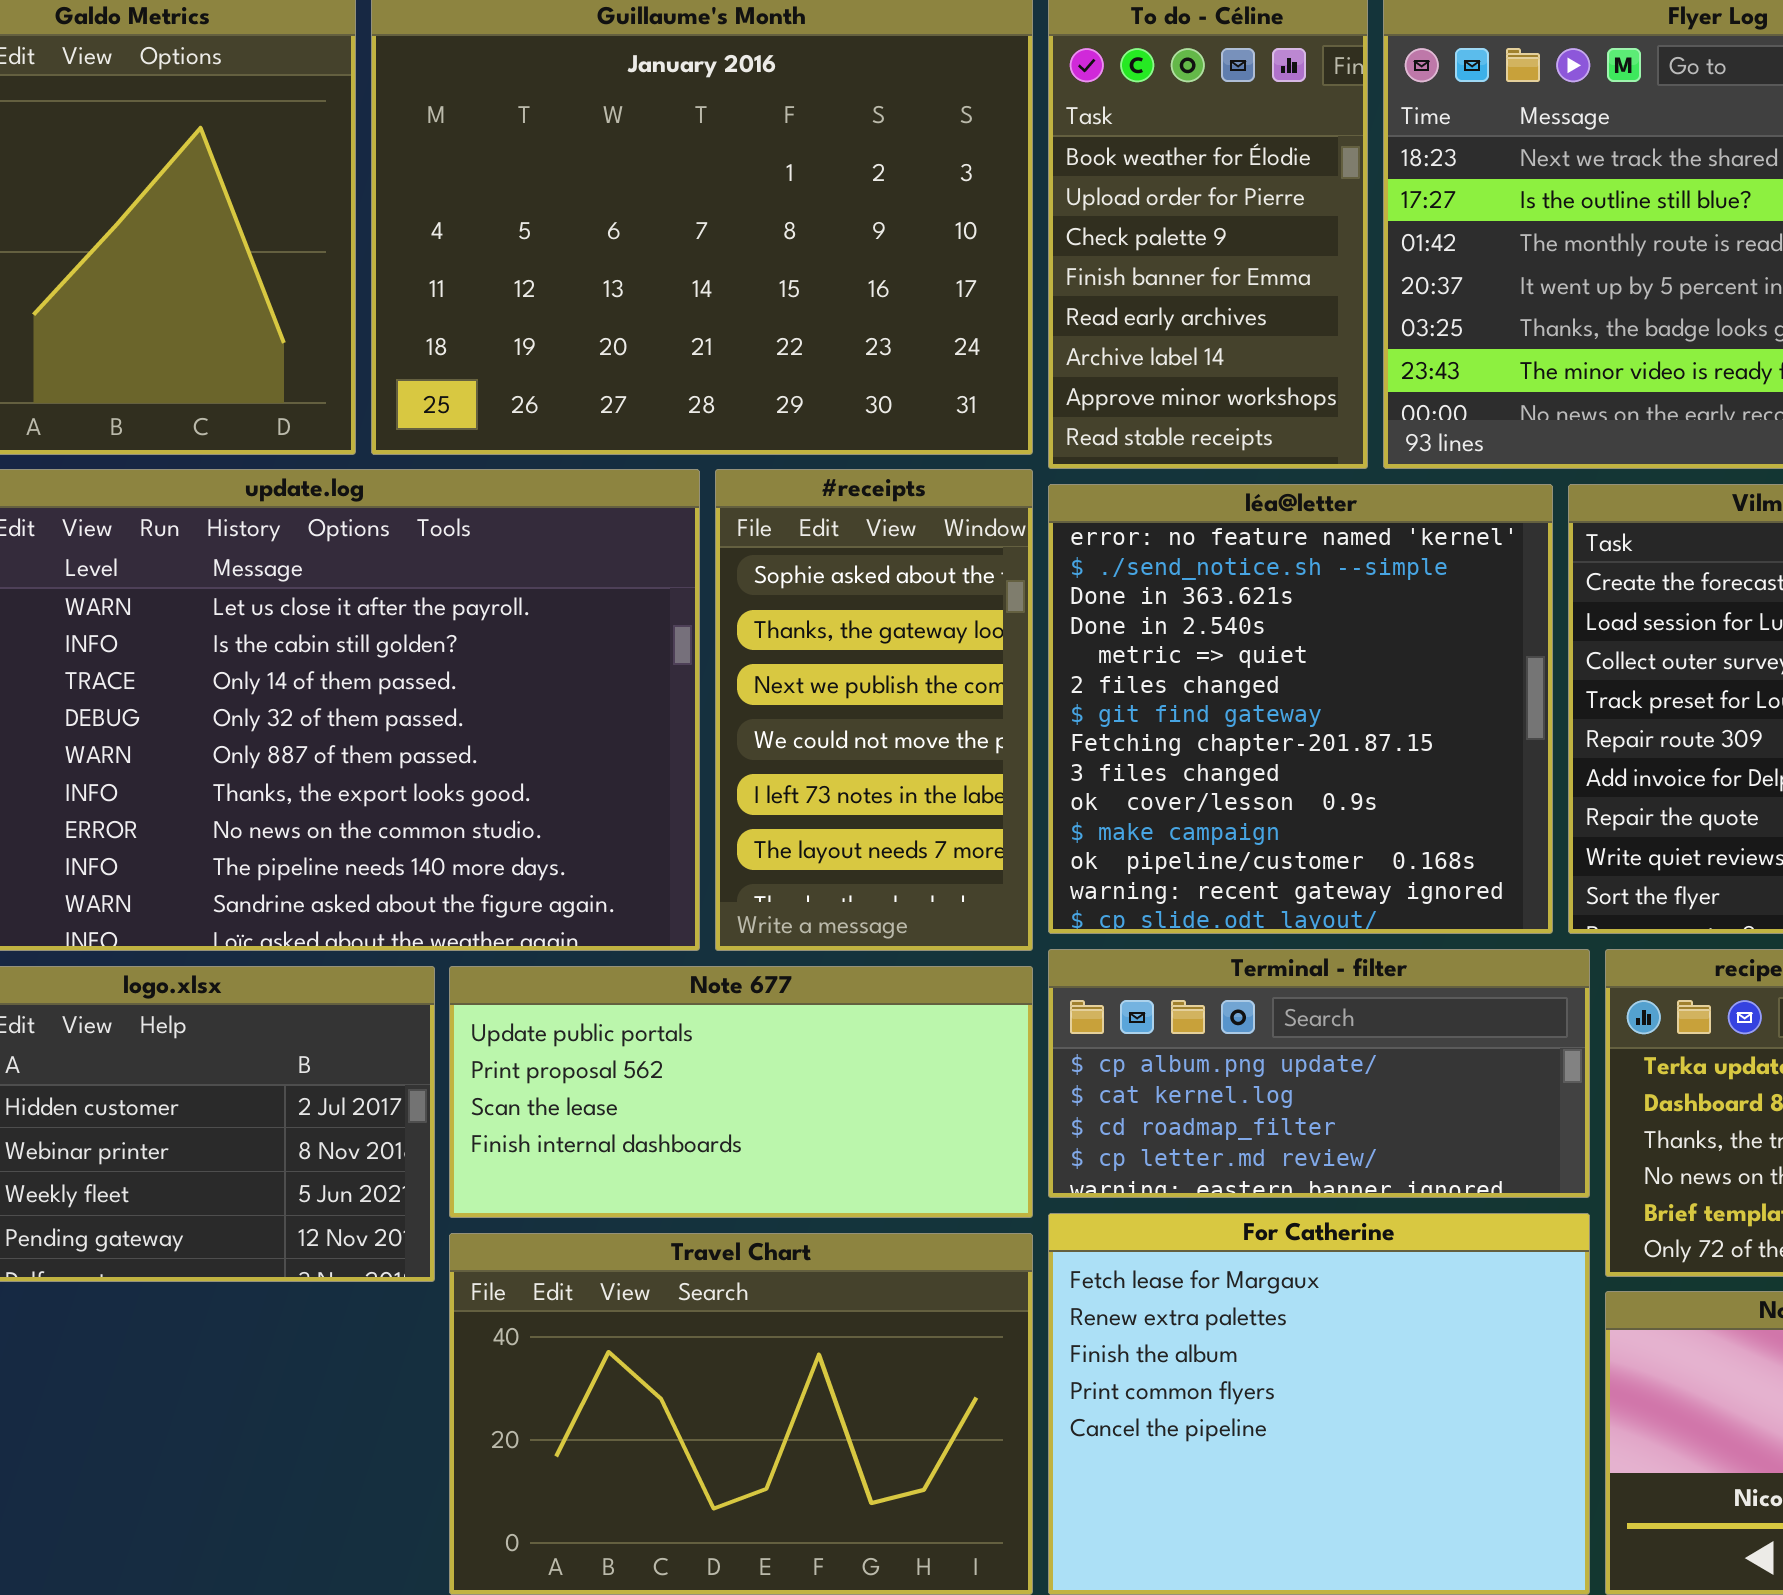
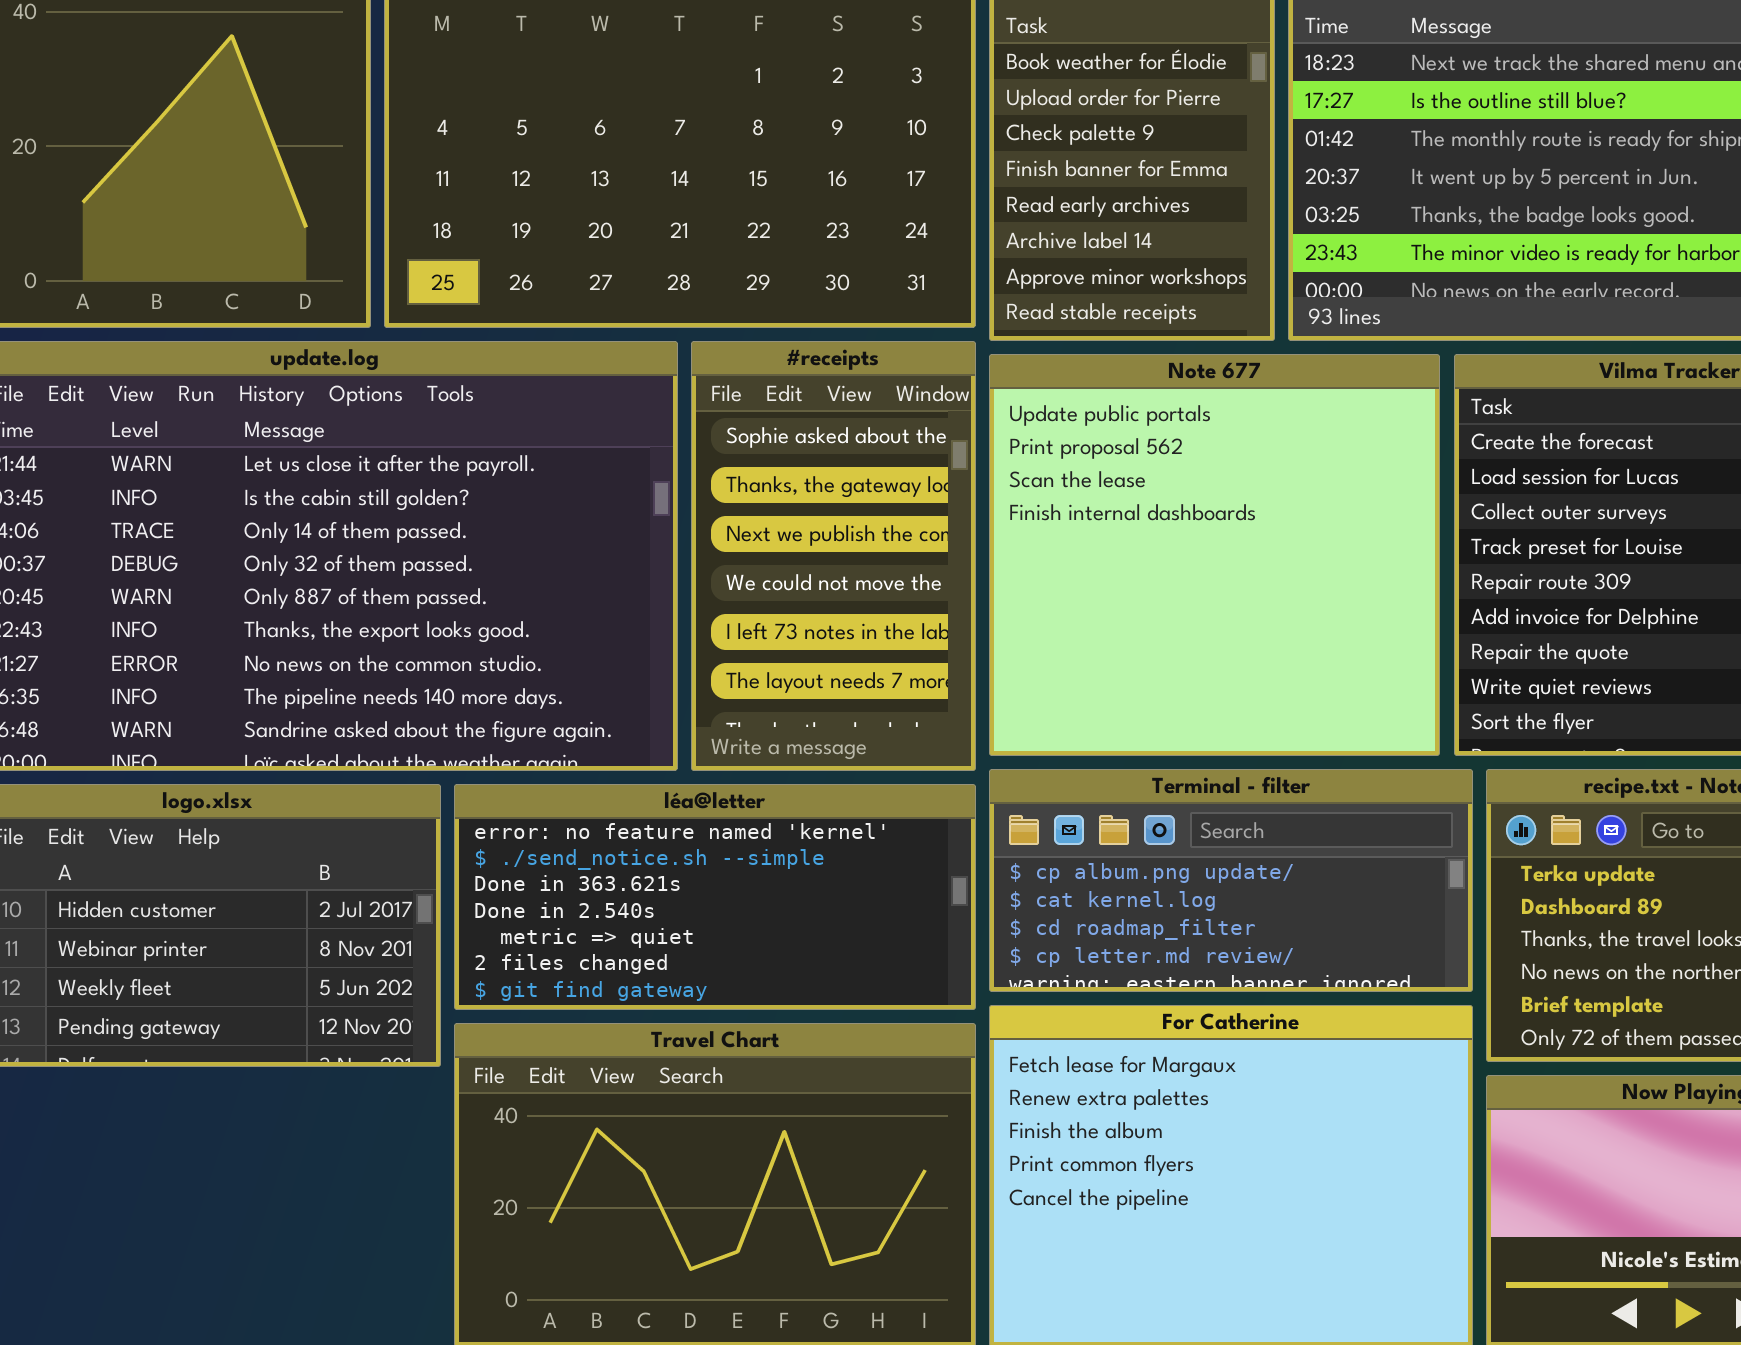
léa@letter: [1048,484,1553,934] -> [454,784,976,1010], moved, resized
Note 677: [449,966,1033,1218] -> [989,354,1440,756], moved, resized

